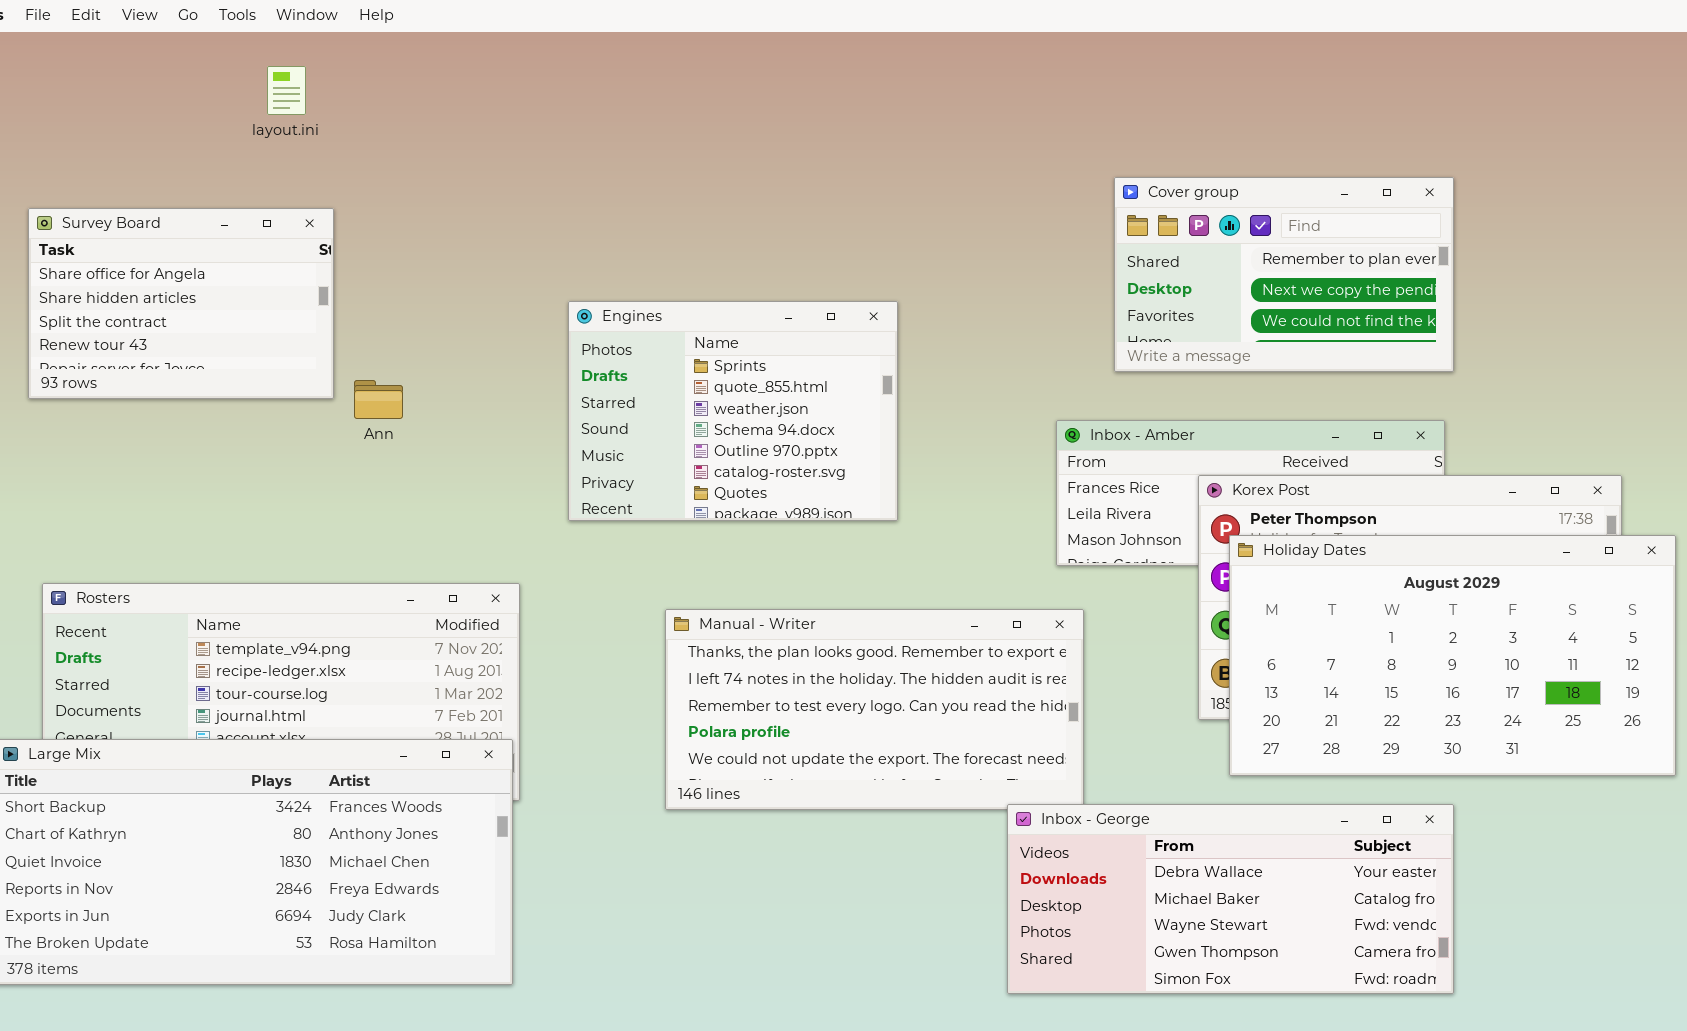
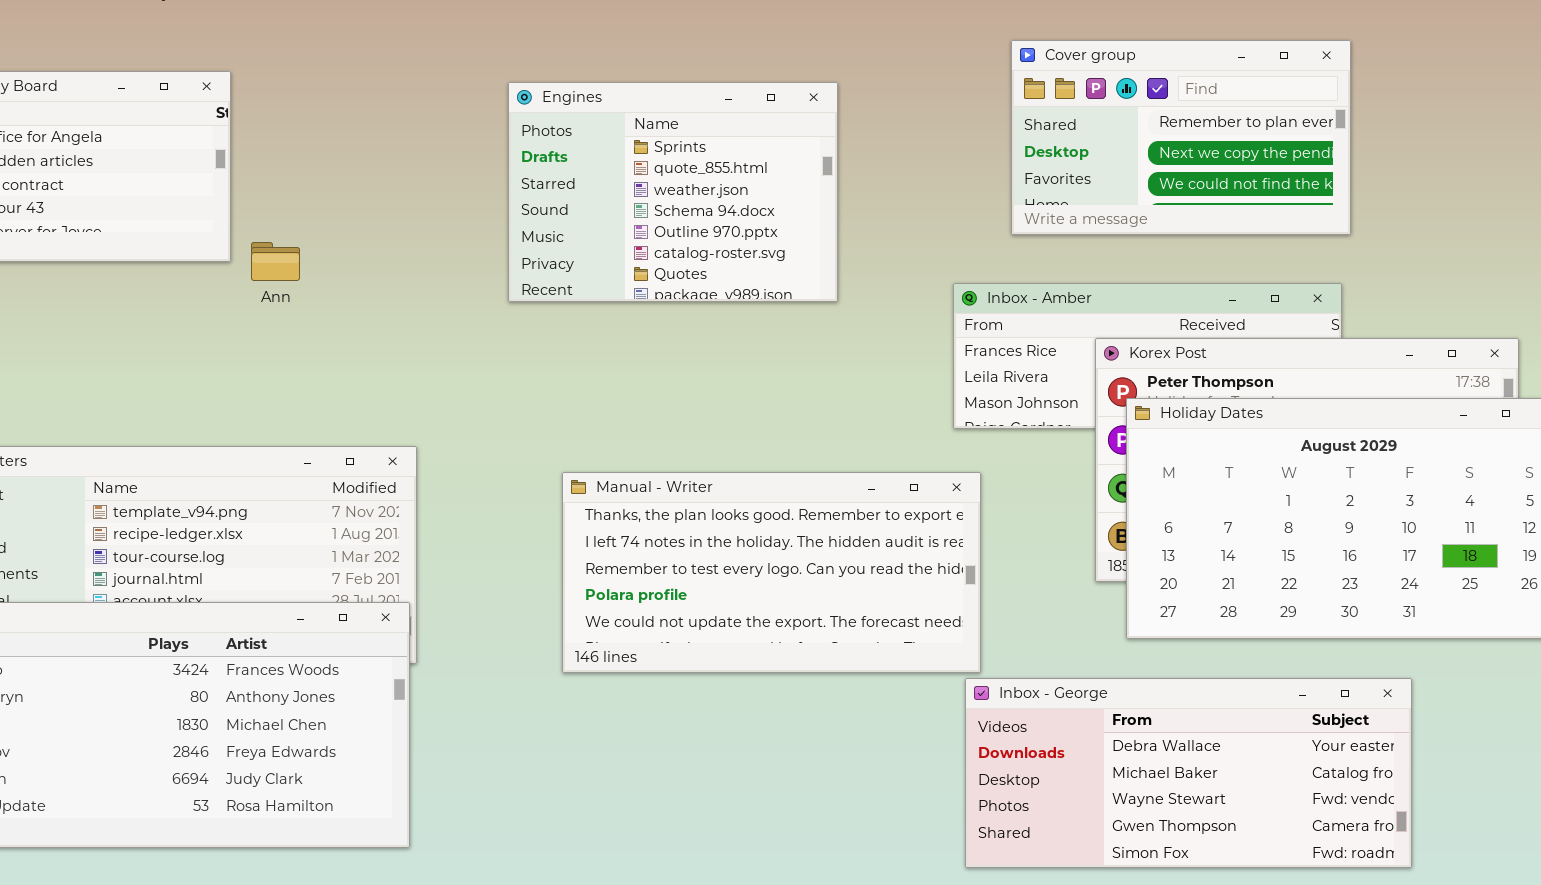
Engines: [568,301,898,521] -> [508,82,838,302], moved
Inbox - George: [1007,804,1454,994] -> [965,678,1412,868], moved

